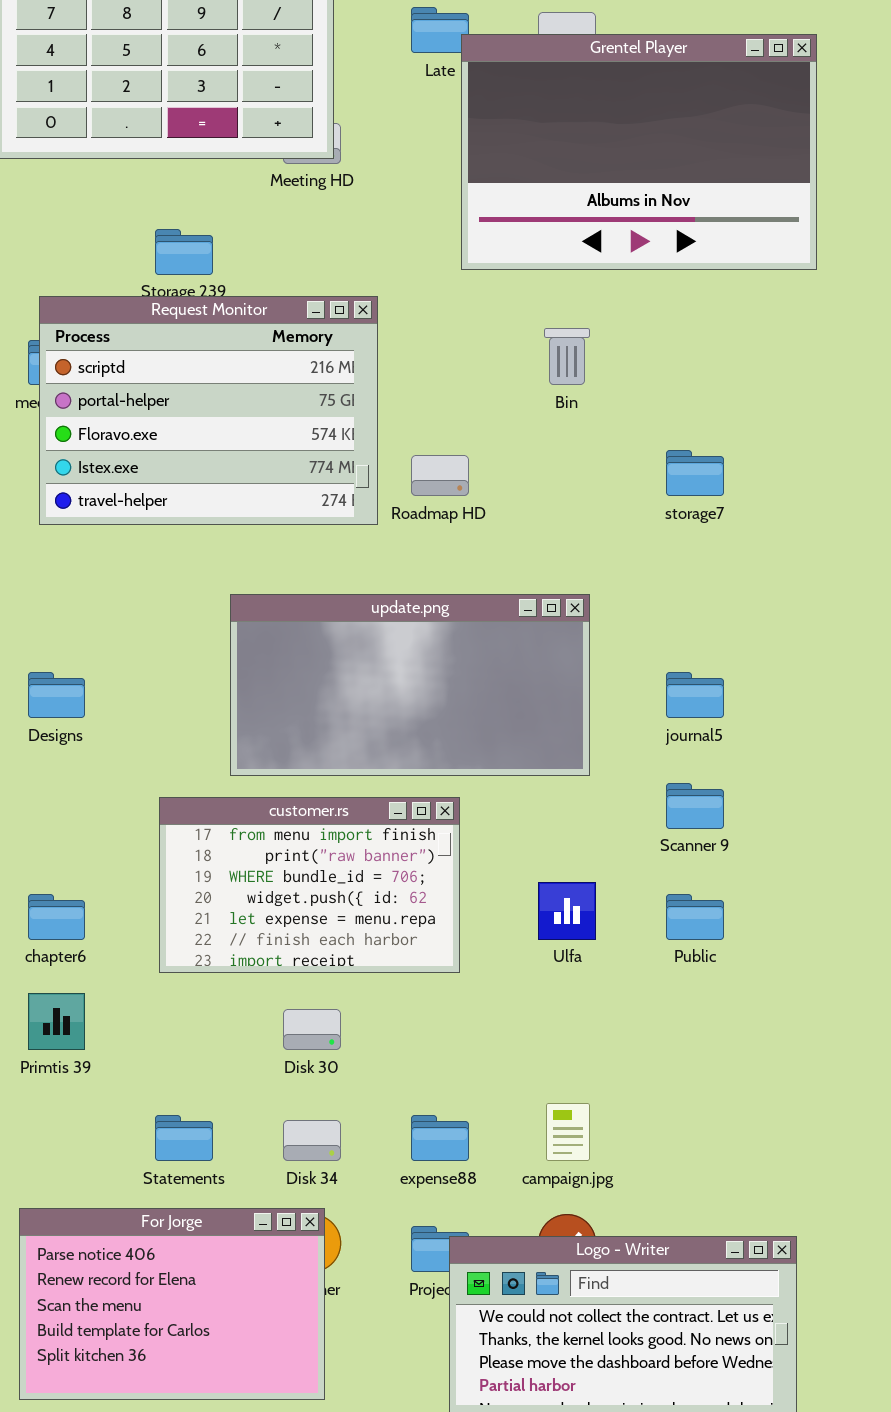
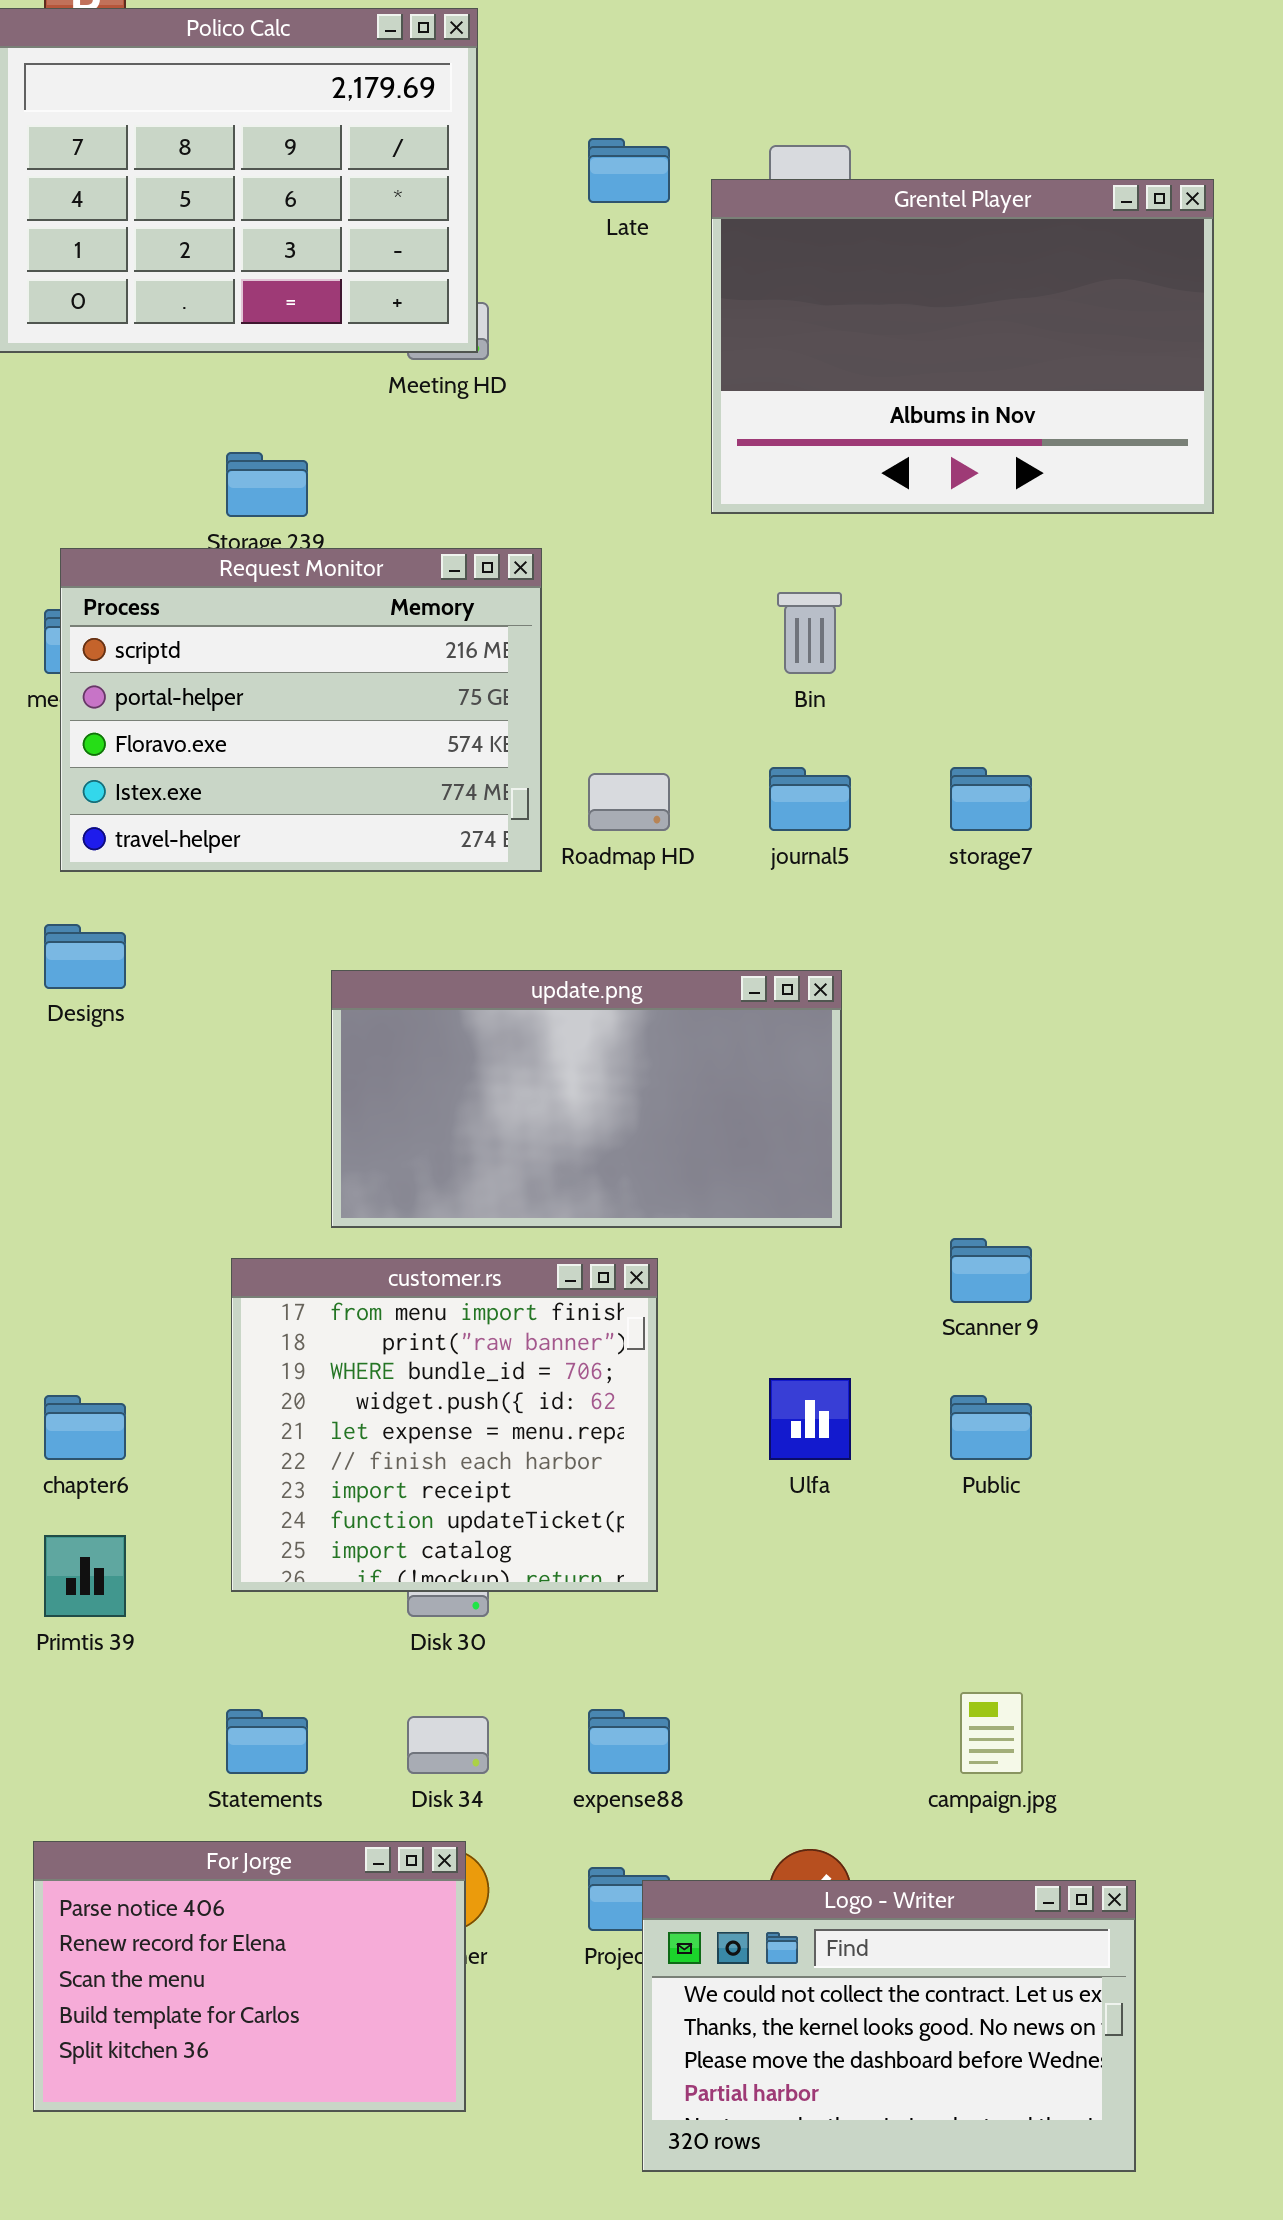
Grentel Player: [461,34,817,270] -> [711,179,1214,514], moved
Designs: [28,672,85,718] -> [44,924,126,989], moved
journal5: [666,672,724,718] -> [769,767,851,831], moved
customer.rs: [159,797,460,973] -> [231,1258,658,1592], resized
campaign.jpg: [546,1103,590,1161] -> [960,1692,1023,1774], moved

